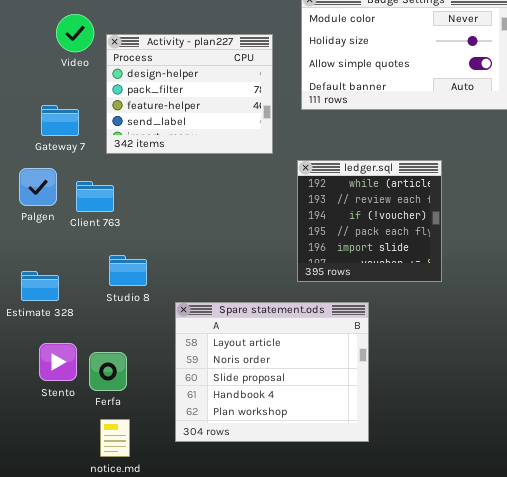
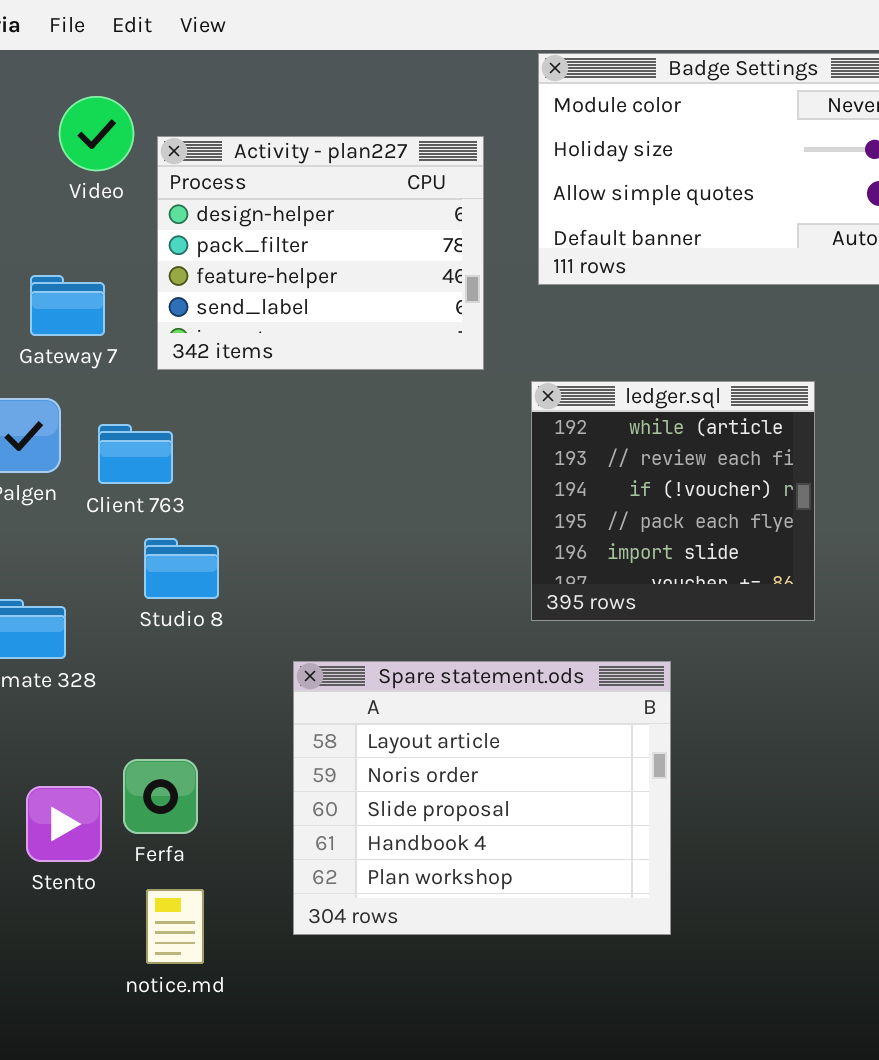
Studio 8: [109,255,147,286] -> [144,538,219,599], moved
Stento: [39,343,77,381] -> [26,786,102,862], moved

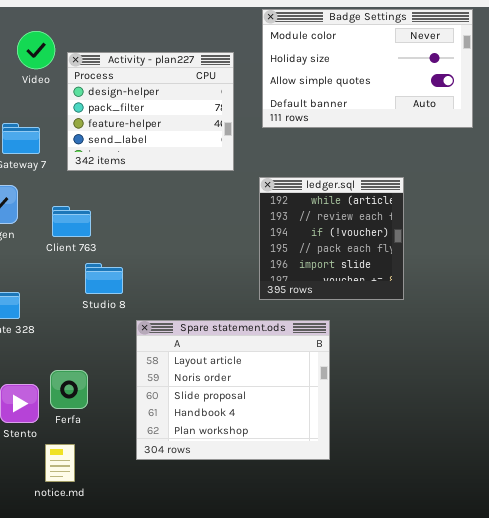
Client 763: [98,424,173,484] -> [52,206,91,237], moved
Studio 8: [144,538,219,599] -> [85,263,123,294], moved
notice.md: [146,889,204,964] -> [45,444,75,482], moved

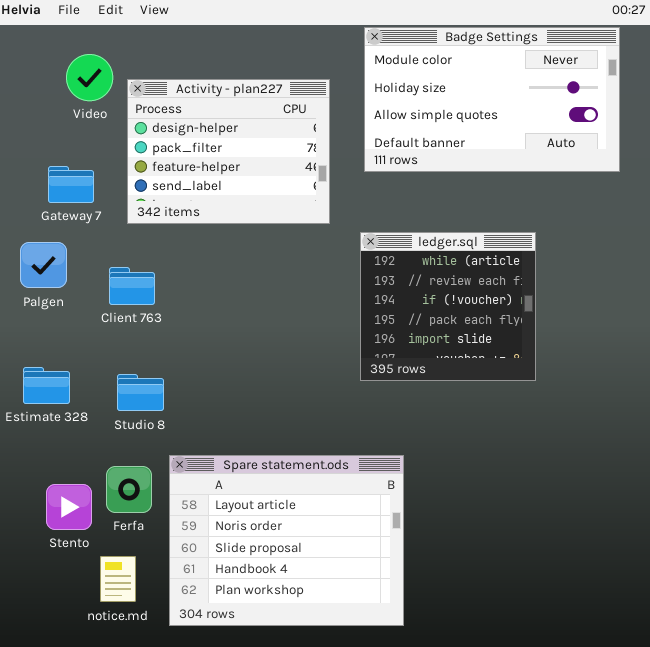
Studio 8: [85,263,123,294] -> [117,374,164,411], moved
Spare statement.ods: [136,320,330,460] -> [169,455,404,626], moved

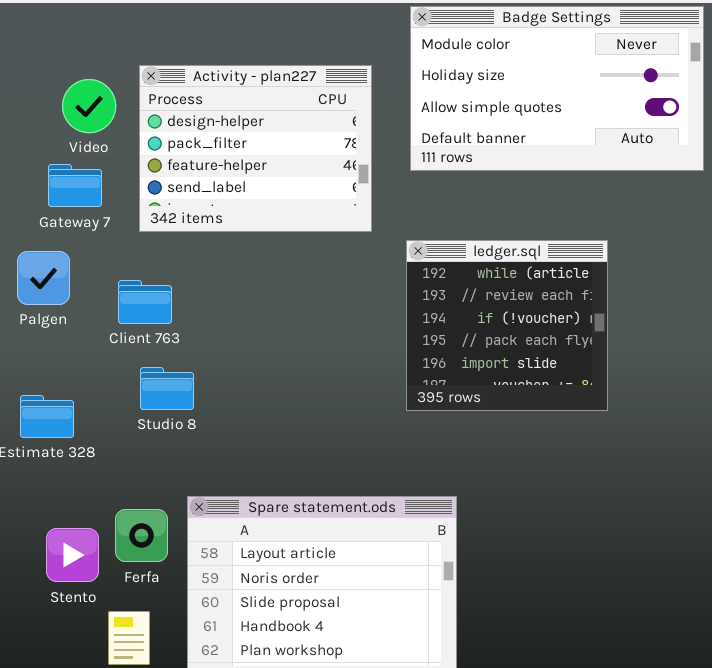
Video: [66,54,113,101] -> [62,79,116,133], moved
Studio 8: [117,374,164,411] -> [140,367,194,410], moved

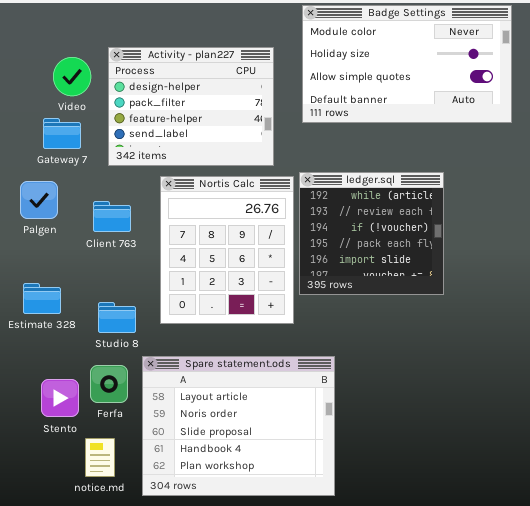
Nortis Calc: none -> [160,176,294,324], opened
Studio 8: [140,367,194,410] -> [98,302,136,333], moved

